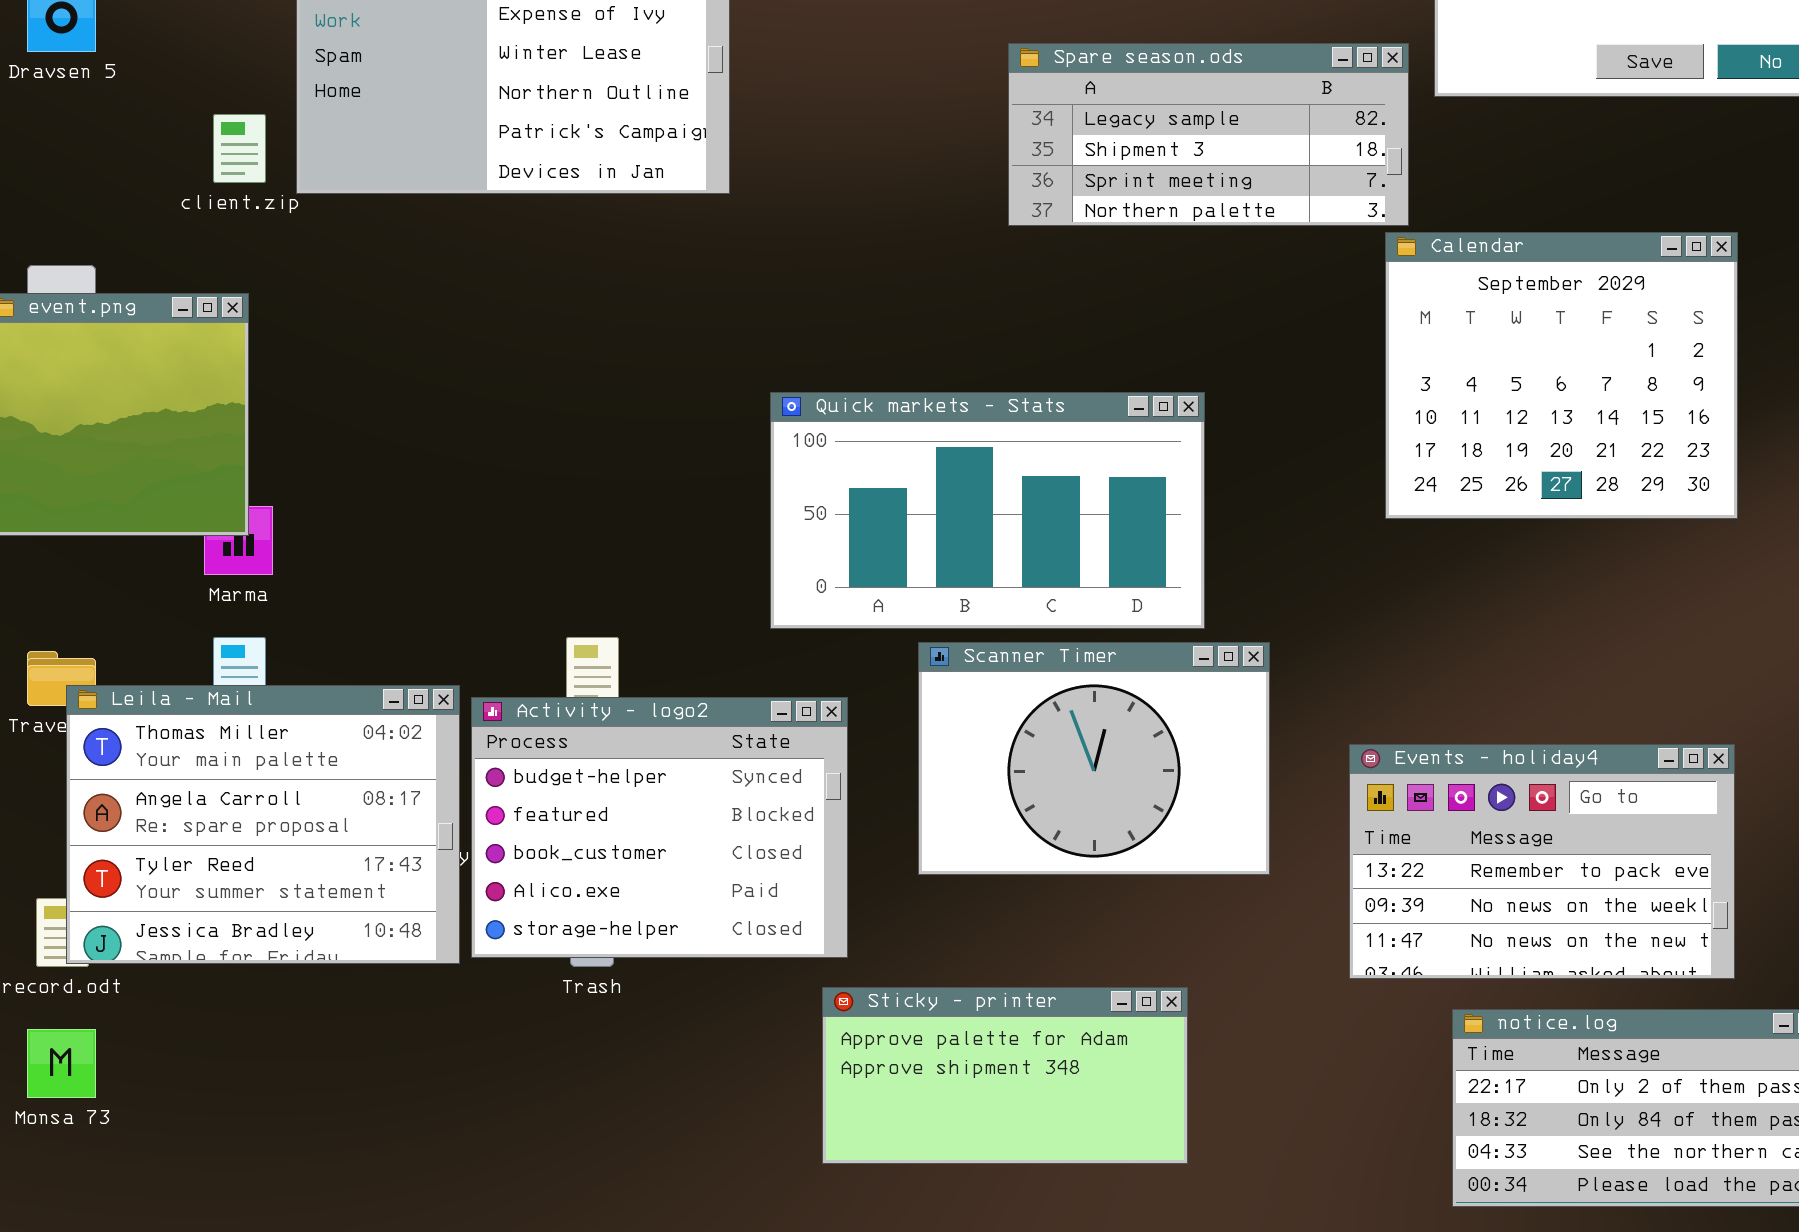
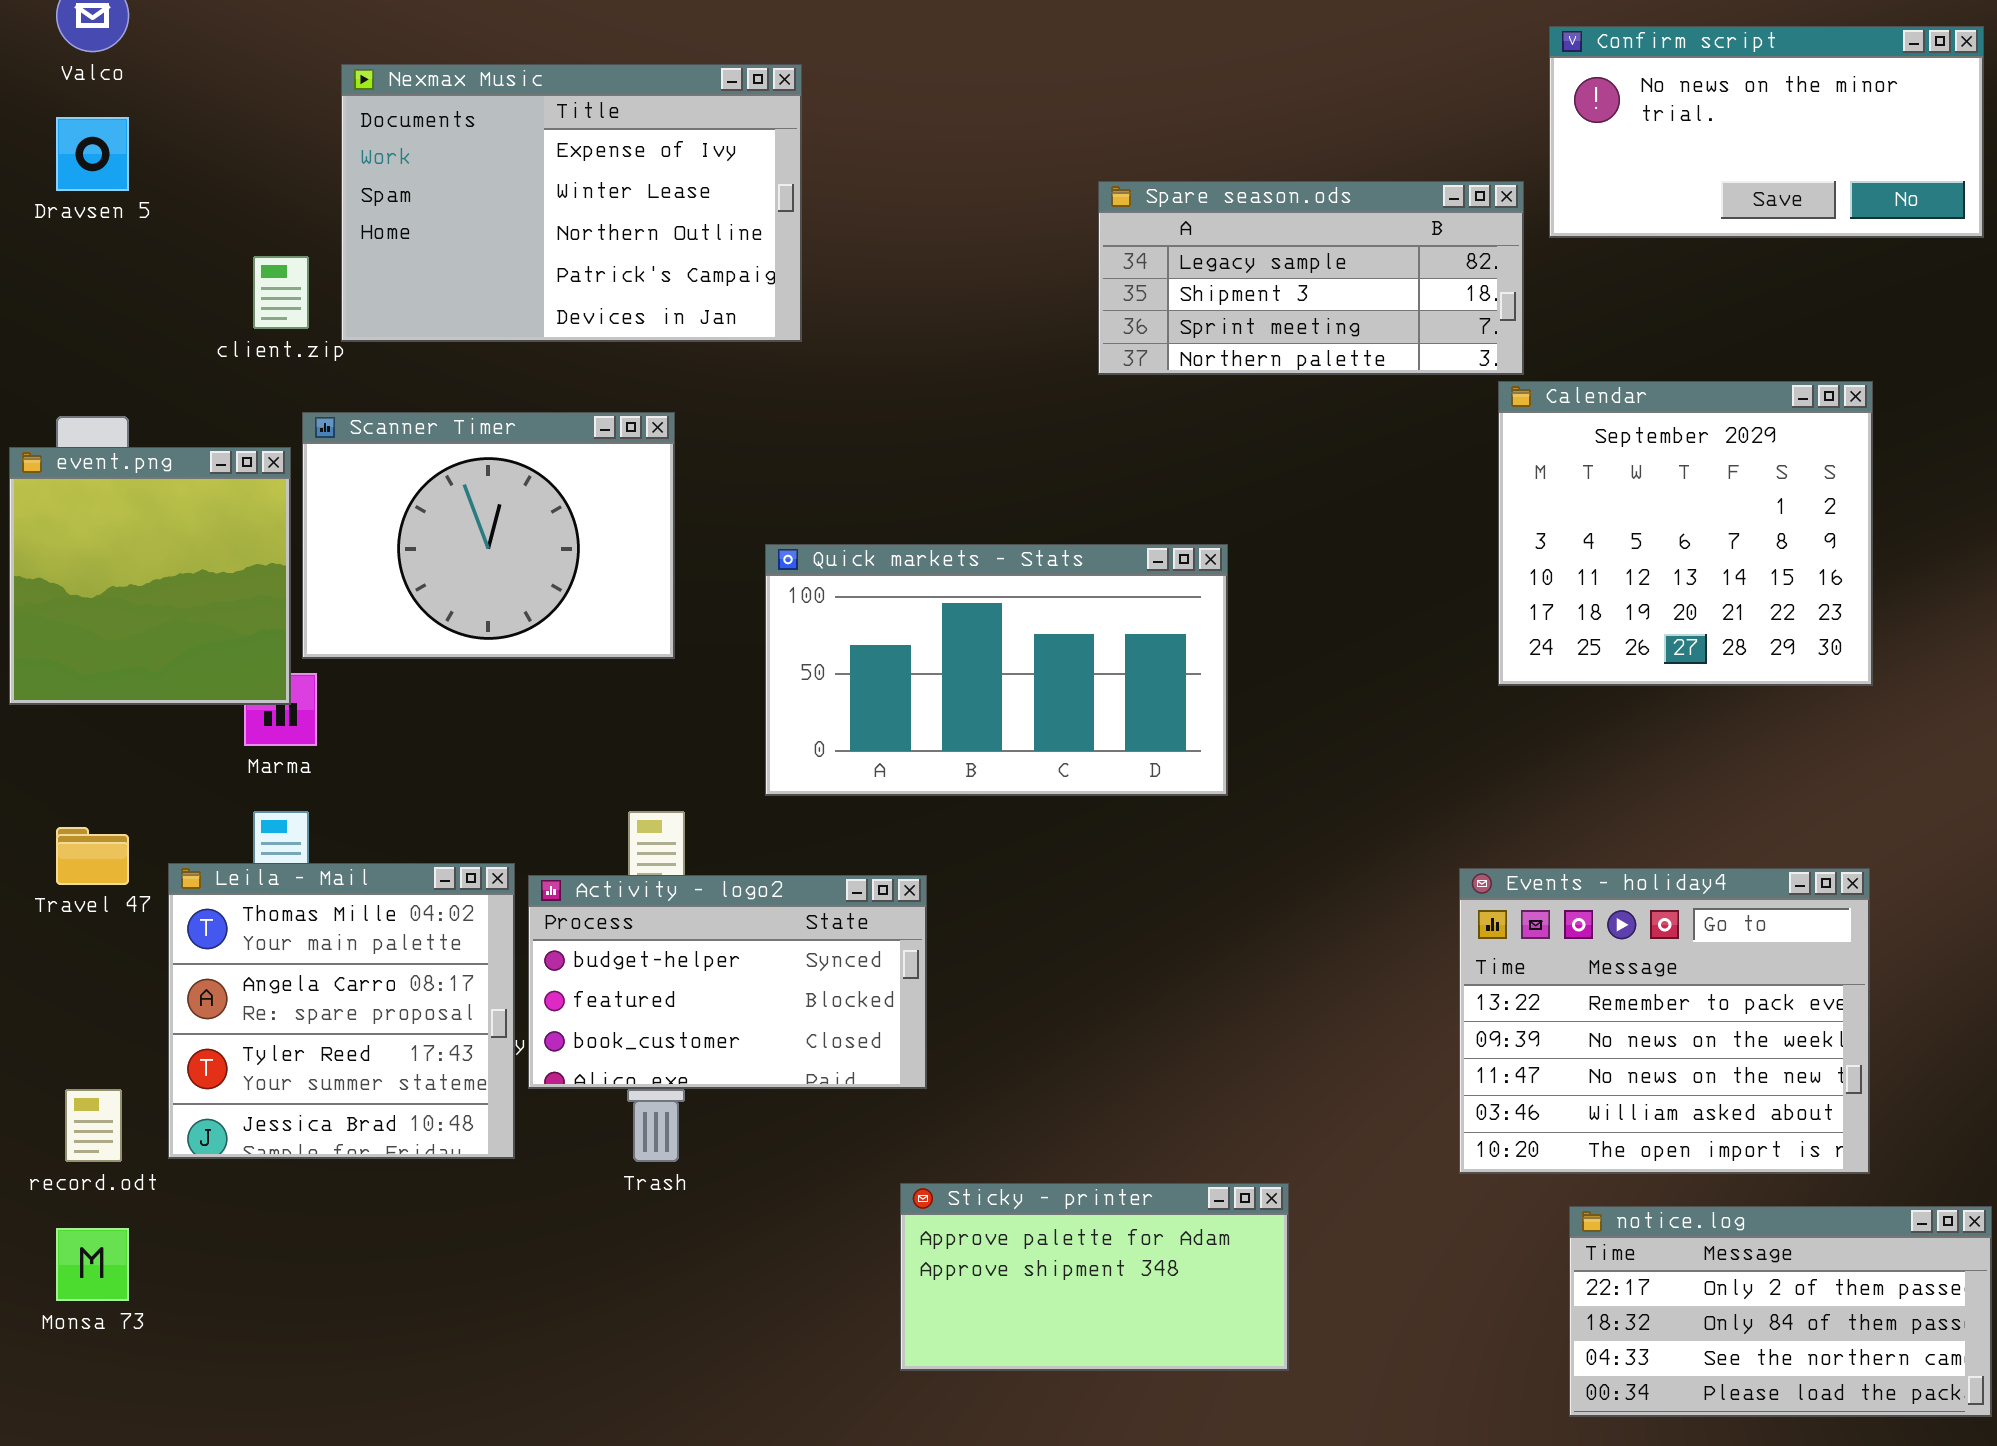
Quick markets - Stats: [770,392,1205,629] -> [765,544,1228,796], moved
Scanner Timer: [918,642,1270,875] -> [302,412,675,659], moved
Leila - Mail: [66,685,460,964] -> [168,863,515,1159], resized
Activity - logo2: [471,697,848,958] -> [528,875,927,1089], resized
Events - holiday4: [1349,744,1735,979] -> [1459,868,1870,1174], resized

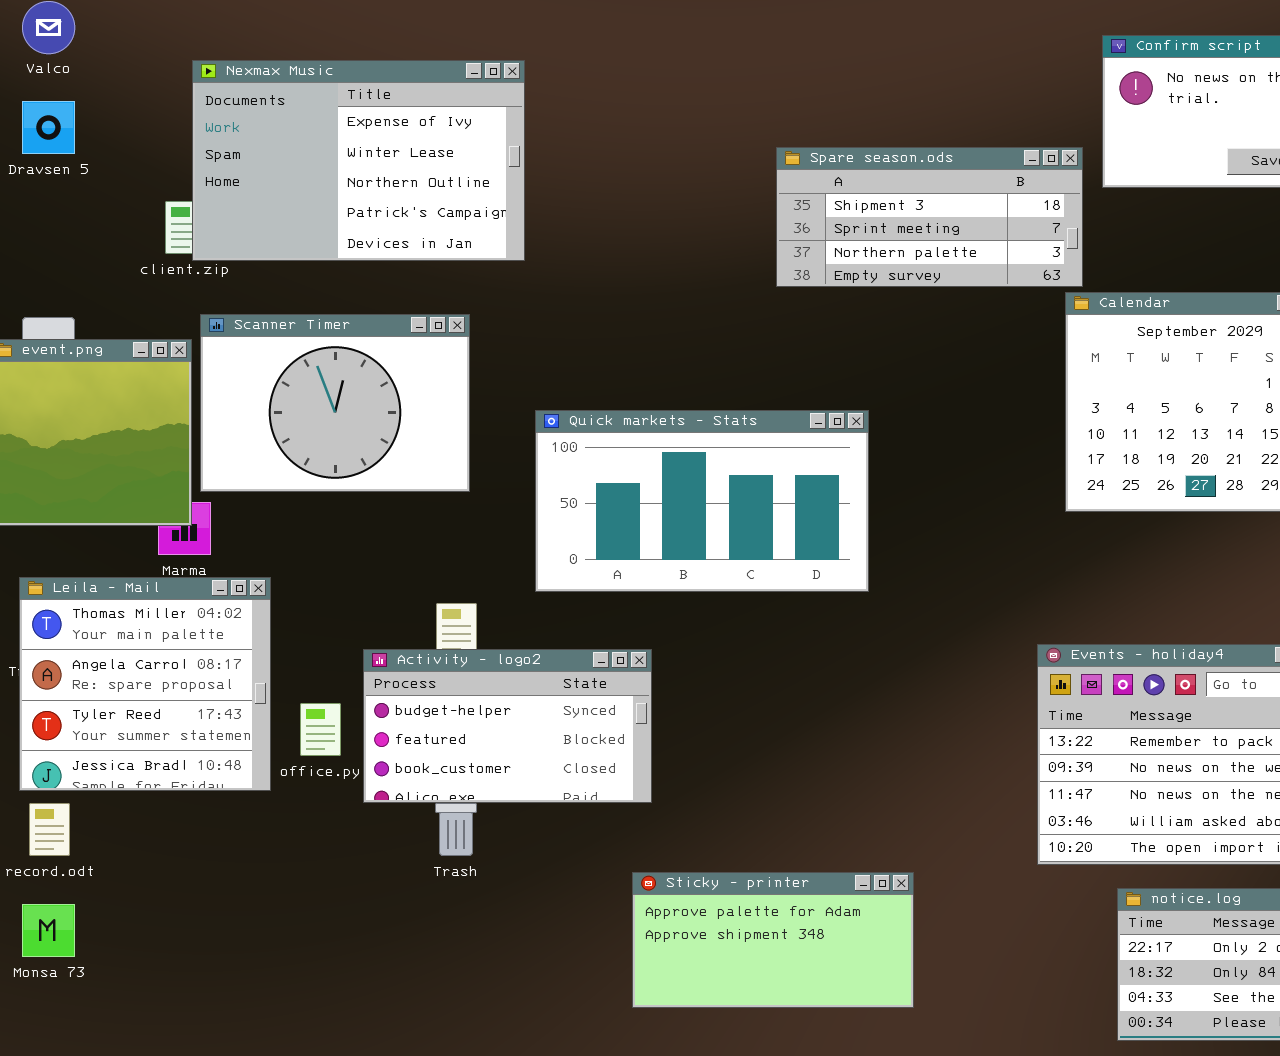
Nexmax Music: [341,64,802,342] -> [192,60,525,261], moved
Spare season.ods: [1098,181,1524,375] -> [776,147,1083,287], scrolled down 1 row
Leila - Mail: [168,863,515,1159] -> [19,577,271,791], moved

